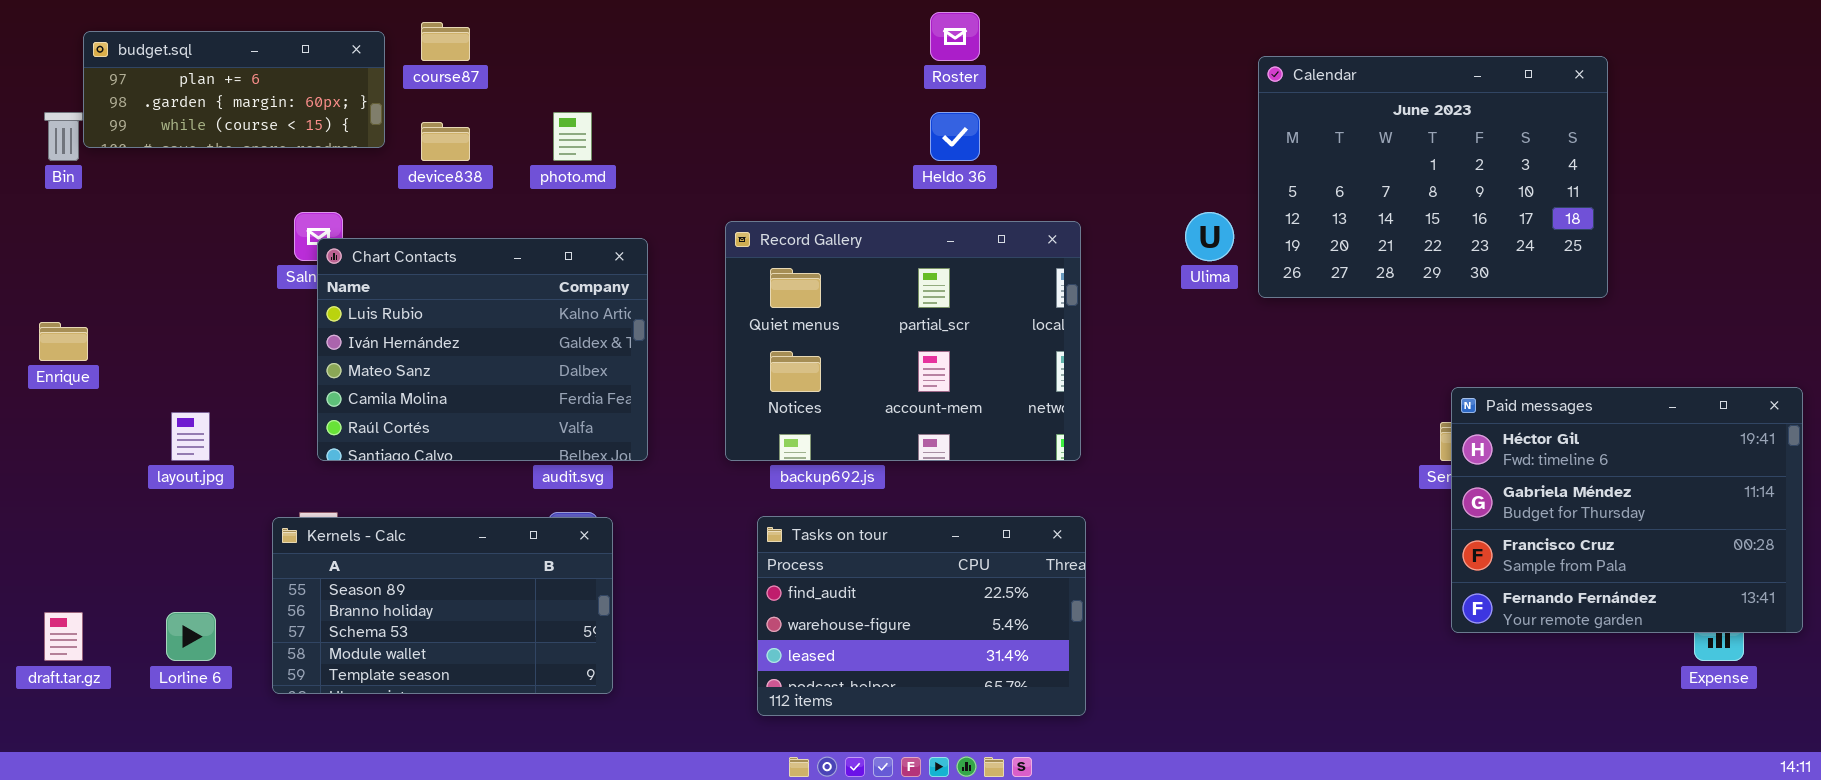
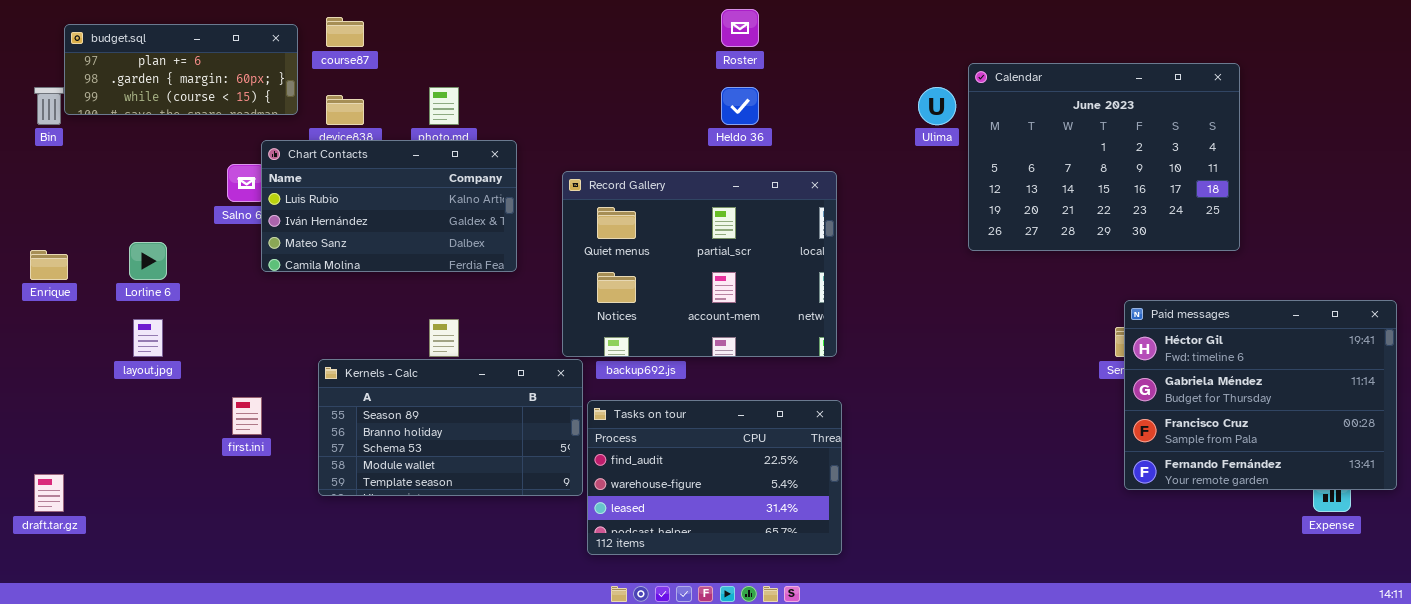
Calendar: [1258,56,1608,298] -> [968,63,1240,251], moved
Ulima: [1185,212,1234,261] -> [918,87,956,125], moved
Chart Contacts: [317,238,648,461] -> [261,140,517,272], moved, resized
Kernels - Calc: [272,517,613,694] -> [318,359,583,496], moved
Lorline 6: [166,612,216,661] -> [129,242,167,280], moved

